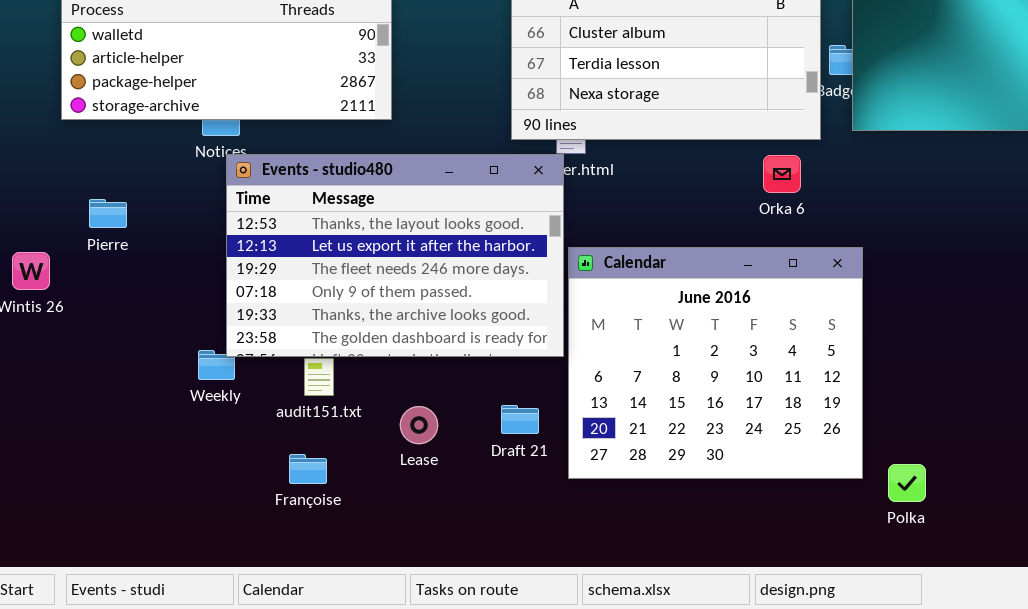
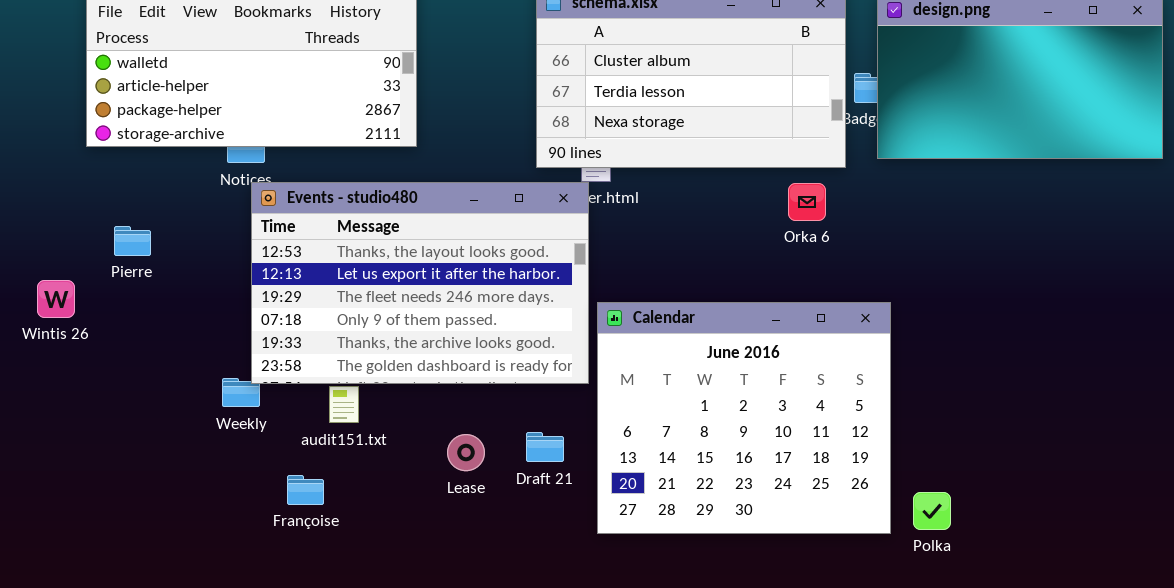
Calendar: [568,247,863,479] -> [597,302,891,534], moved
Lease: [400,406,438,444] -> [447,434,485,471], moved
Françoise: [289,454,327,484] -> [287,475,324,505], moved

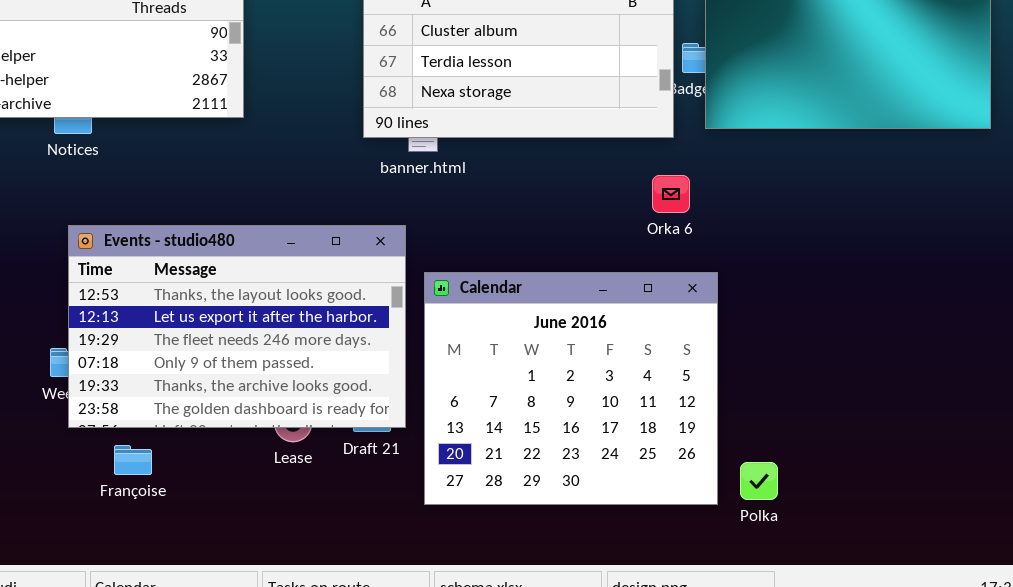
Events - studio480: [251,182,589,384] -> [68,225,406,428], moved
Orka 6: [788,183,826,221] -> [652,175,690,213], moved

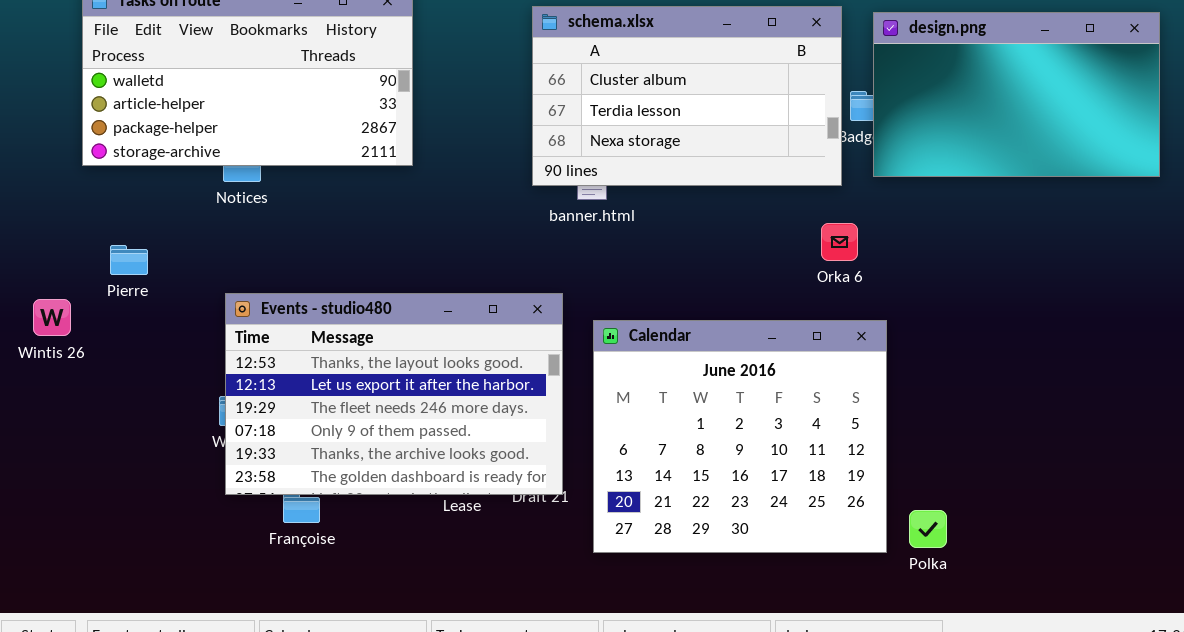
Events - studio480: [68,225,406,428] -> [225,293,563,495], moved

